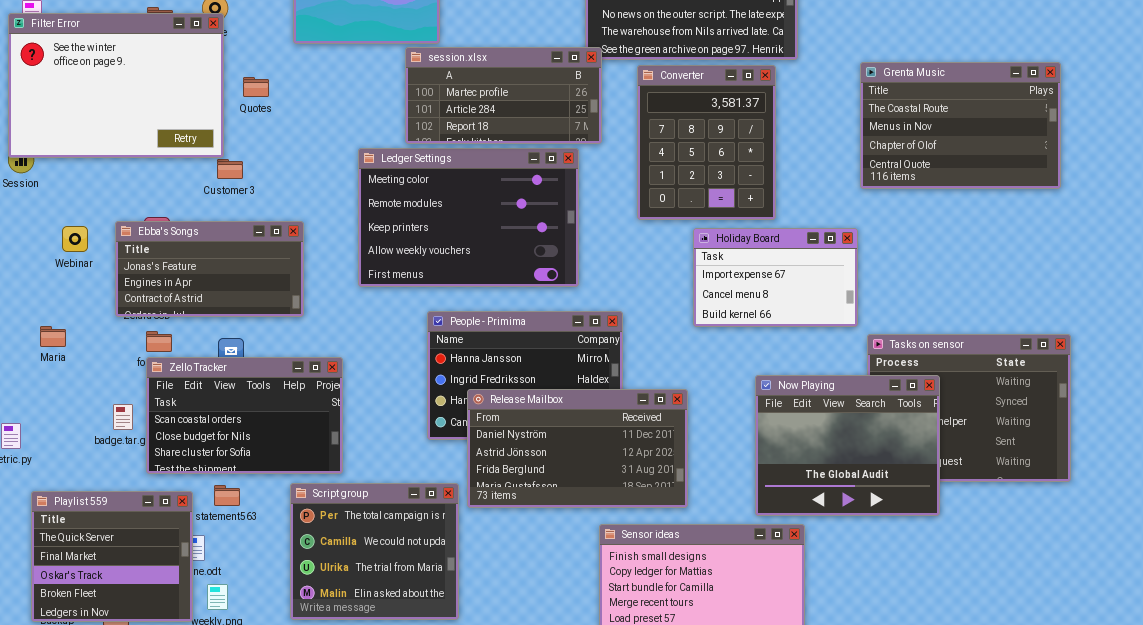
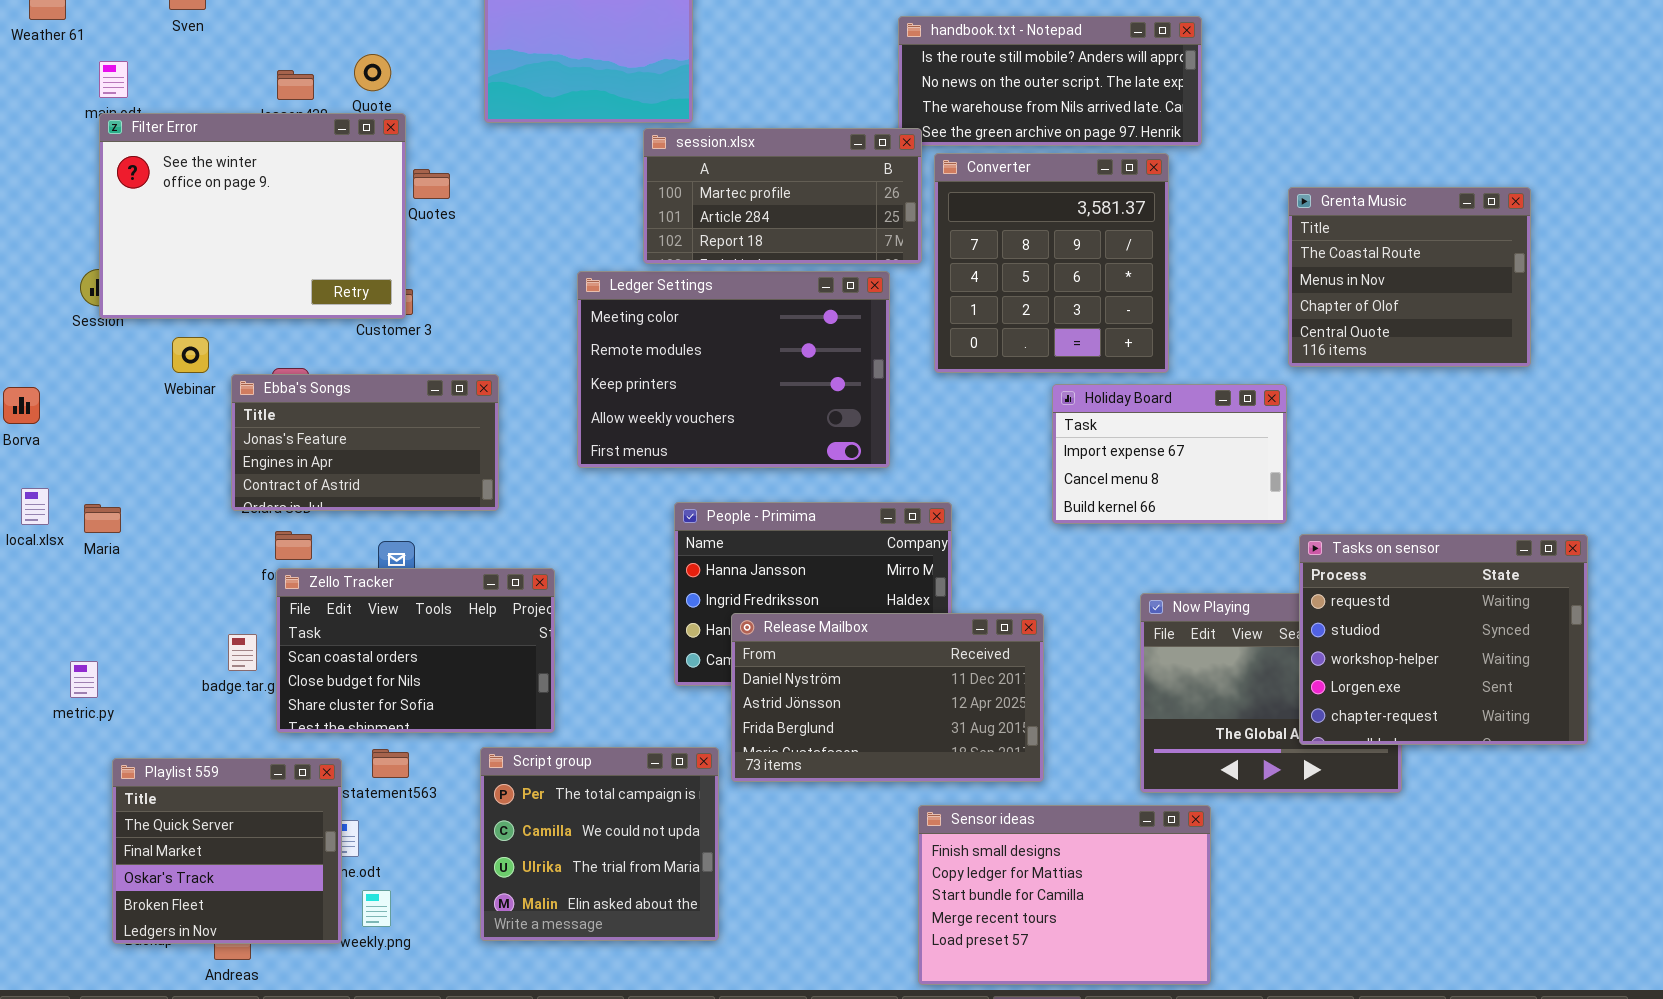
Filter Error: [8,13,224,158] -> [99,113,406,319], moved
Grenta Music: [860,62,1061,189] -> [1288,187,1531,367], moved, resized
Converter: [637,65,776,220] -> [934,153,1169,373], resized
Webinar: [62,226,88,252] -> [172,337,209,373], moved
Maria: [40,326,66,347] -> [84,504,121,533], moved
Tasks on sensor: [867,334,1071,482] -> [1299,534,1588,745], raised

